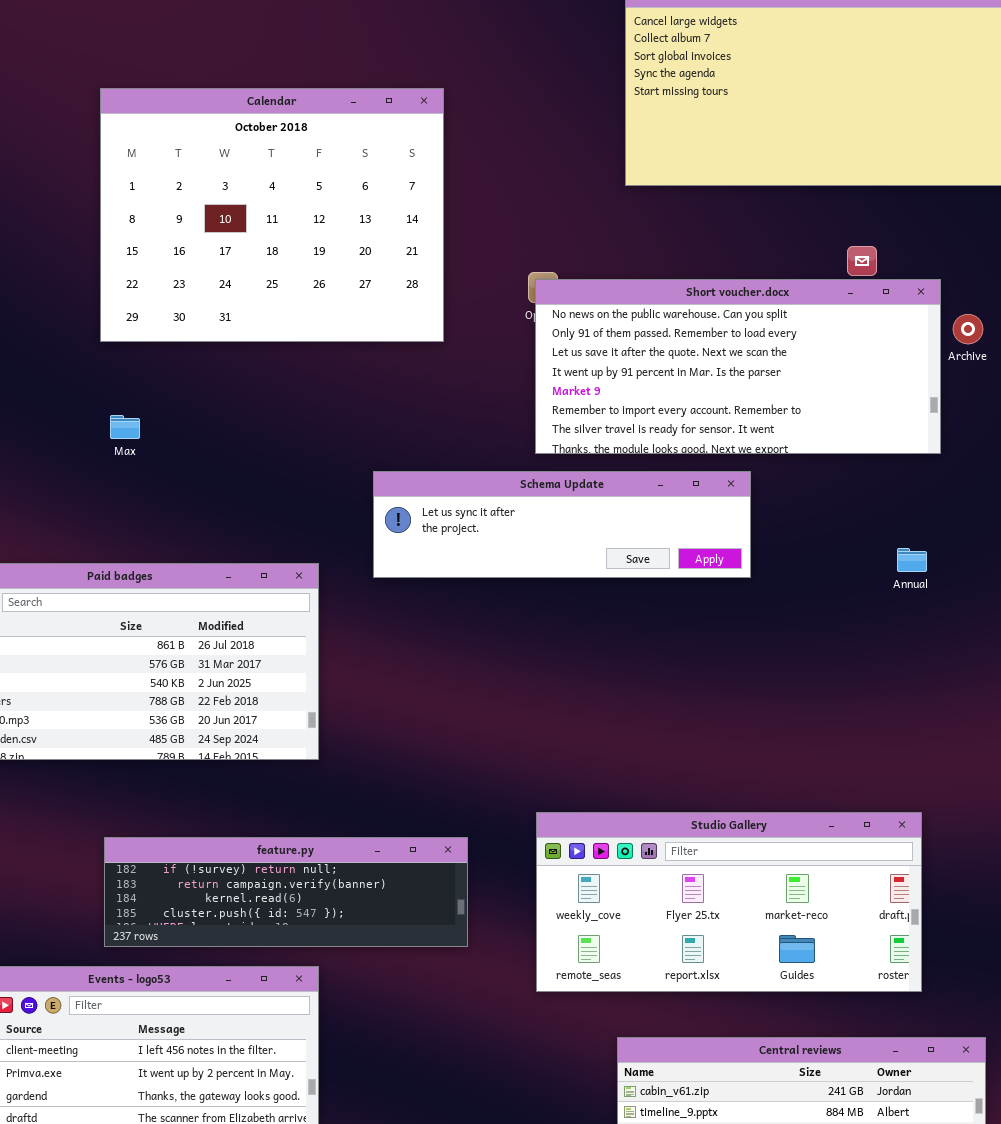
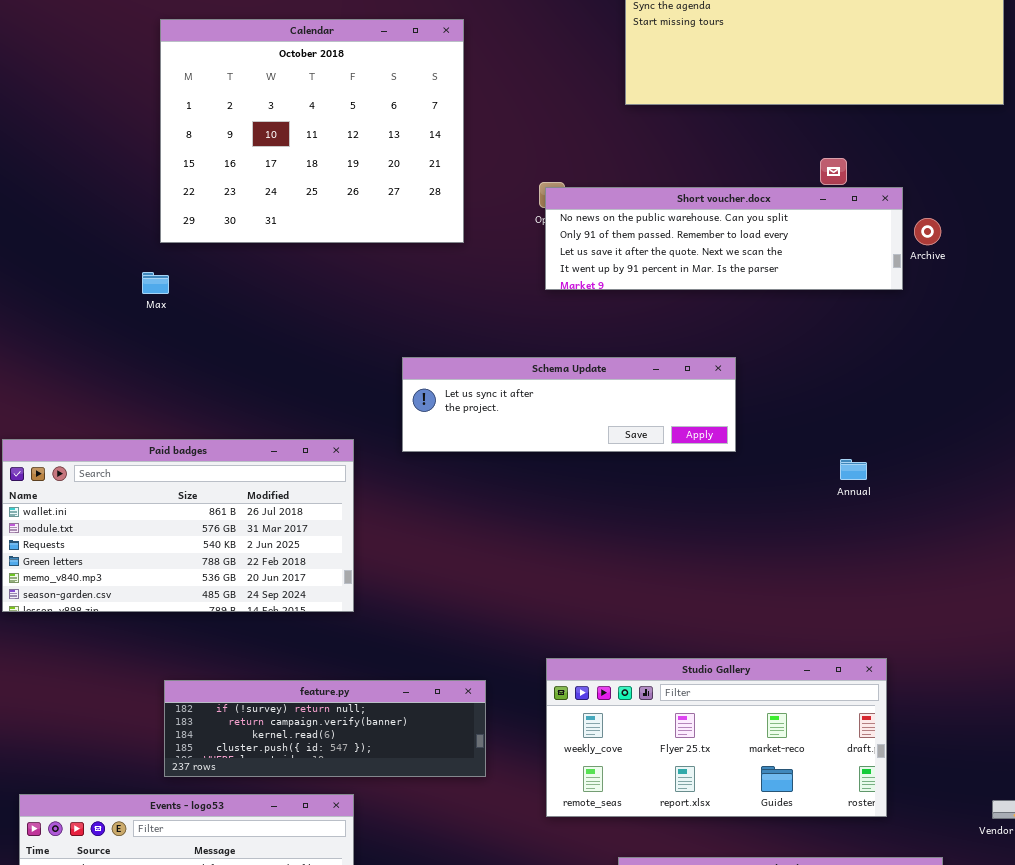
Short voucher.docx: [535,279,941,454] -> [545,187,903,290], resized
Max: [110,415,140,439] -> [142,272,169,294], moved
Annual: [897,548,927,572] -> [840,459,867,480], moved

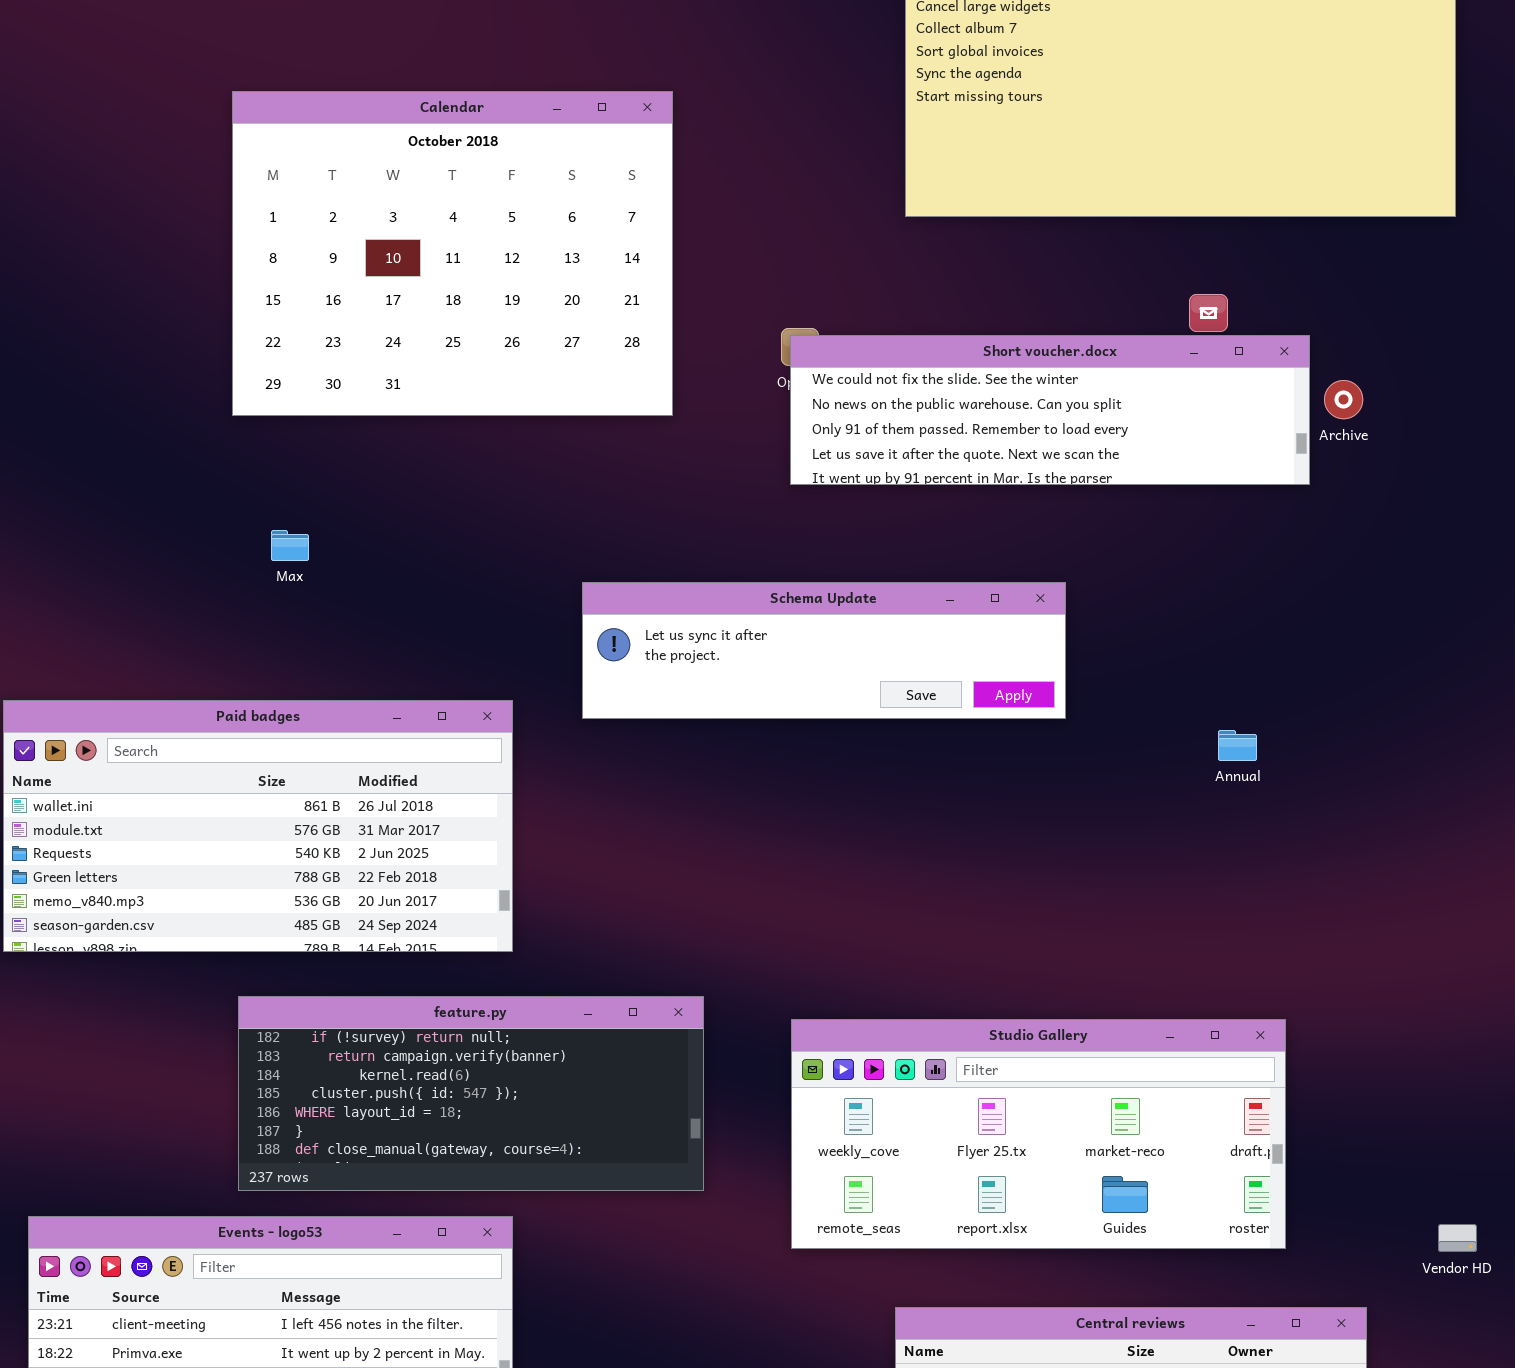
Short voucher.docx: [545,187,903,290] -> [790,335,1310,485], scrolled up 1 row
Max: [142,272,169,294] -> [271,530,309,561], moved
feature.py: [164,680,486,777] -> [238,996,704,1191], resized

